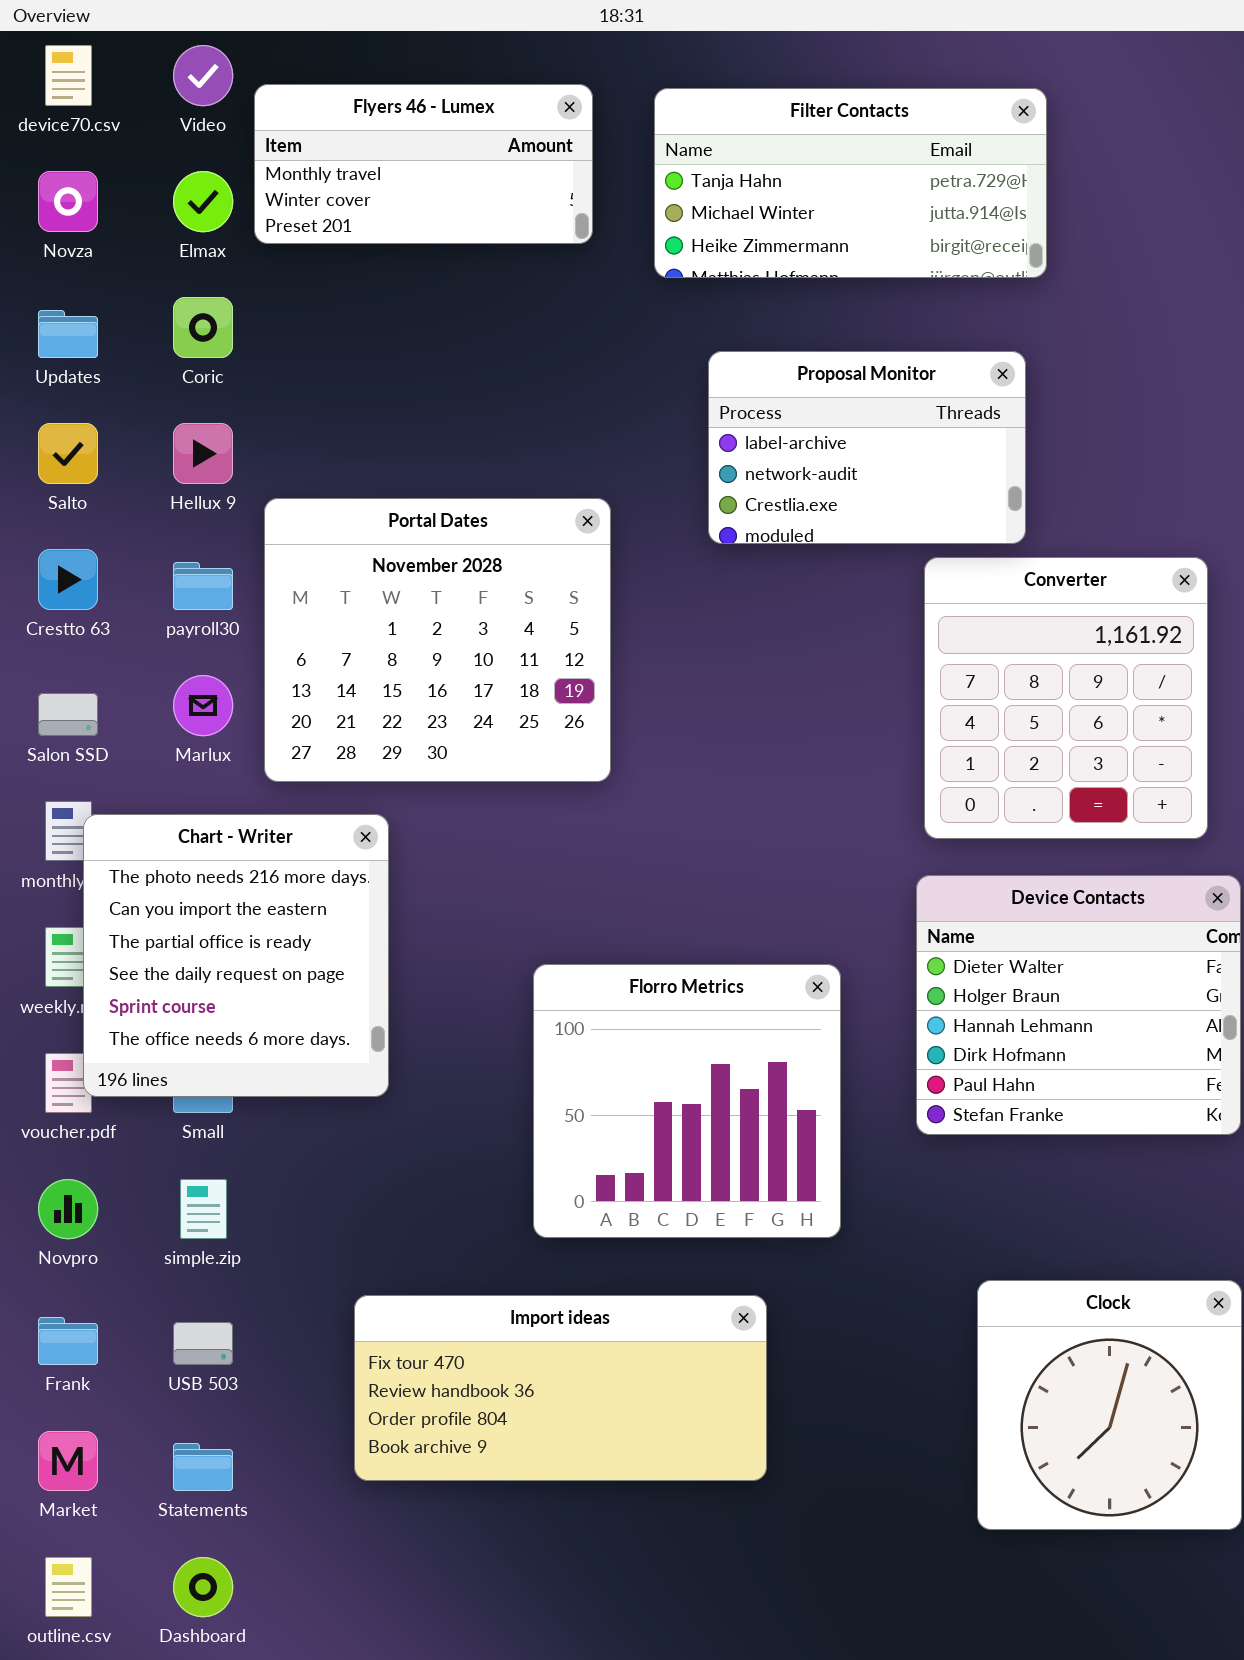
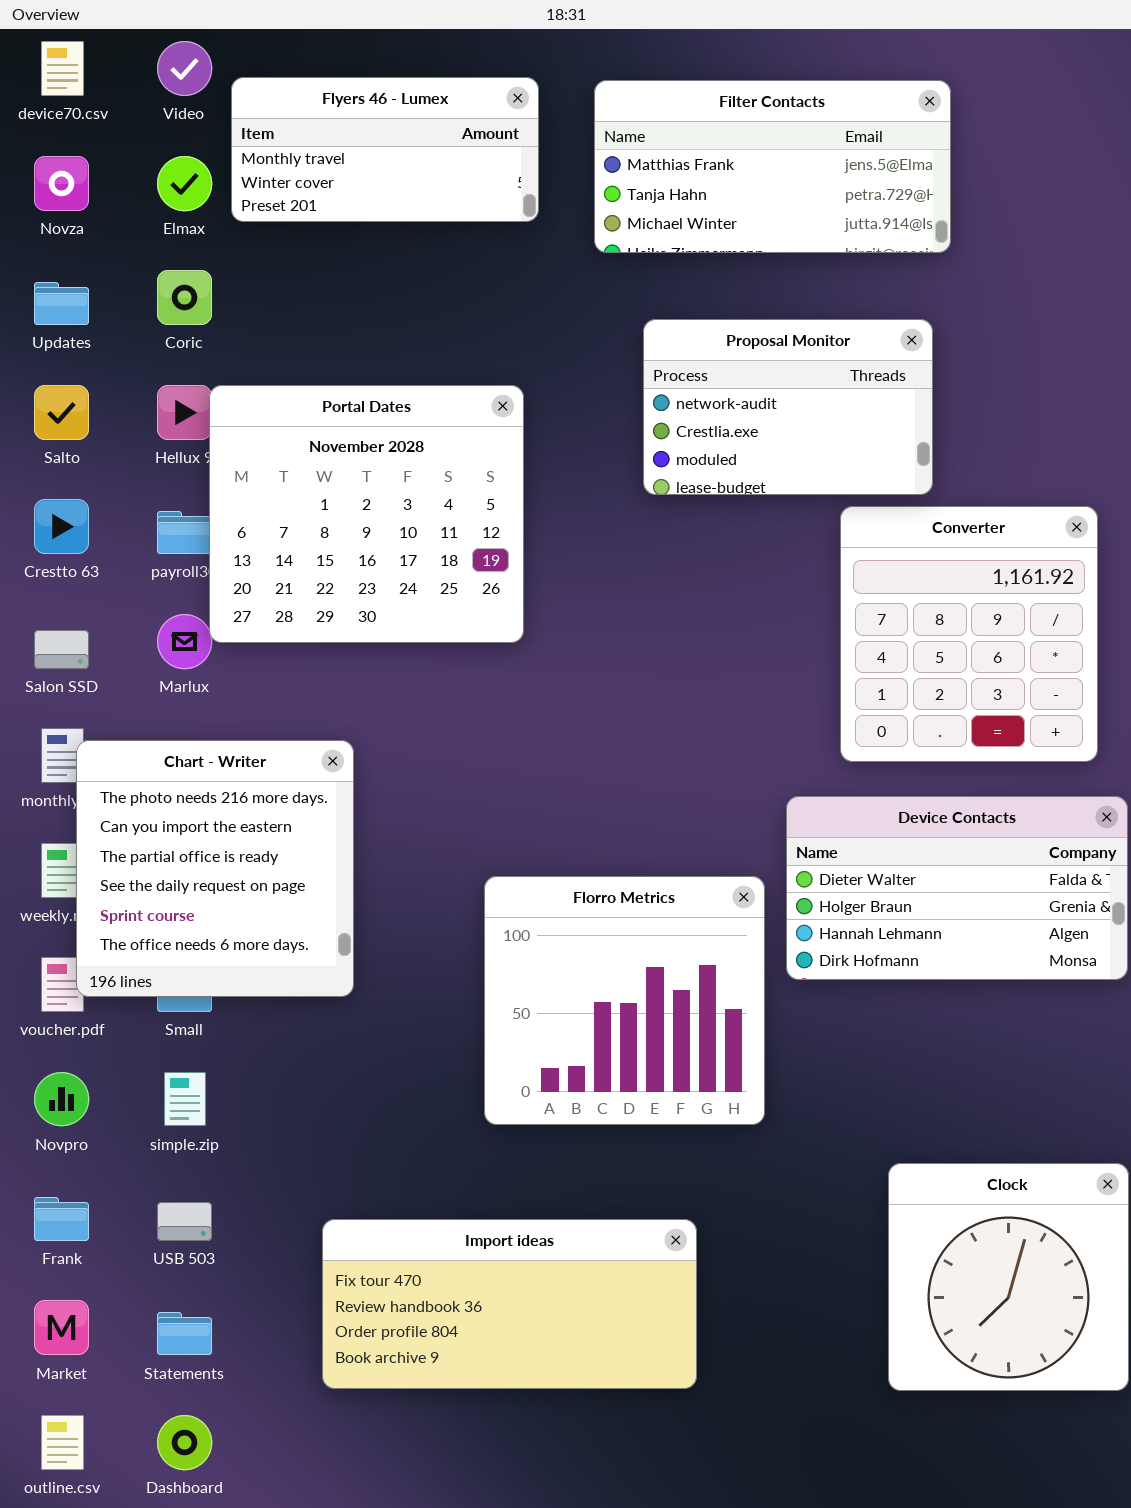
Filter Contacts: [654,88,1047,278] -> [594,80,951,253], scrolled up 1 row
Proposal Monitor: [708,351,1026,544] -> [643,319,933,495], scrolled down 1 row
Portal Dates: [264,498,611,782] -> [209,385,524,643], moved
Device Contacts: [916,875,1241,1135] -> [786,796,1128,980], resized
Import ideas: [354,1295,767,1481] -> [322,1219,697,1389], moved

